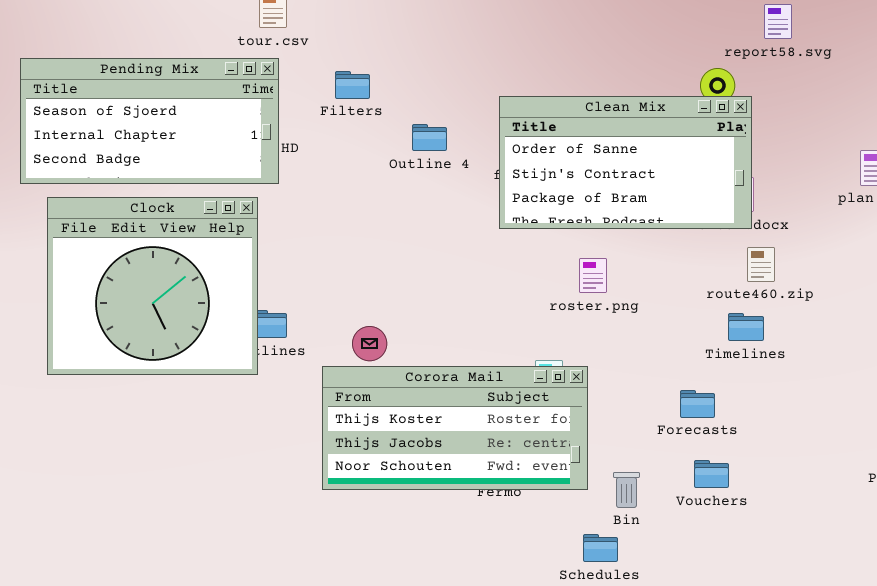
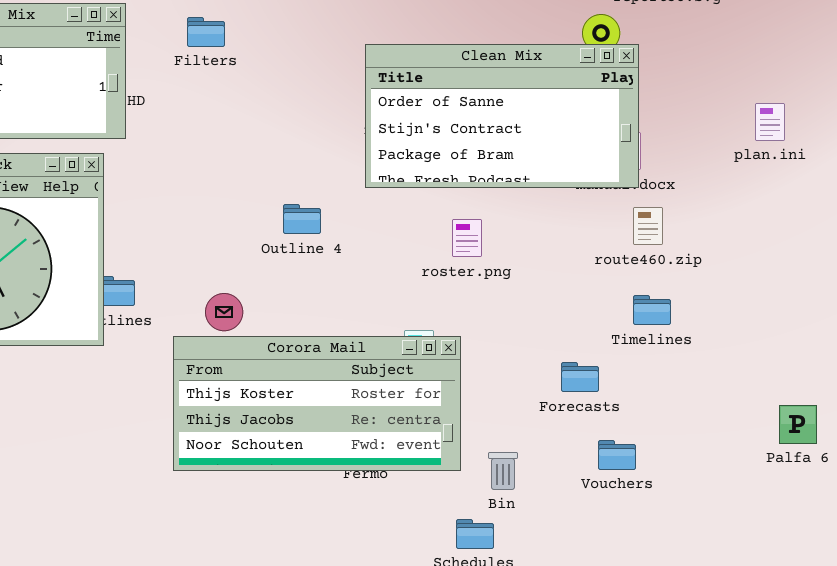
Outline 4: [412,124,447,151] -> [283,204,321,234], moved
Timelines: [728,313,764,341] -> [633,295,671,325], moved
Vouchers: [694,460,729,488] -> [598,440,636,470], moved

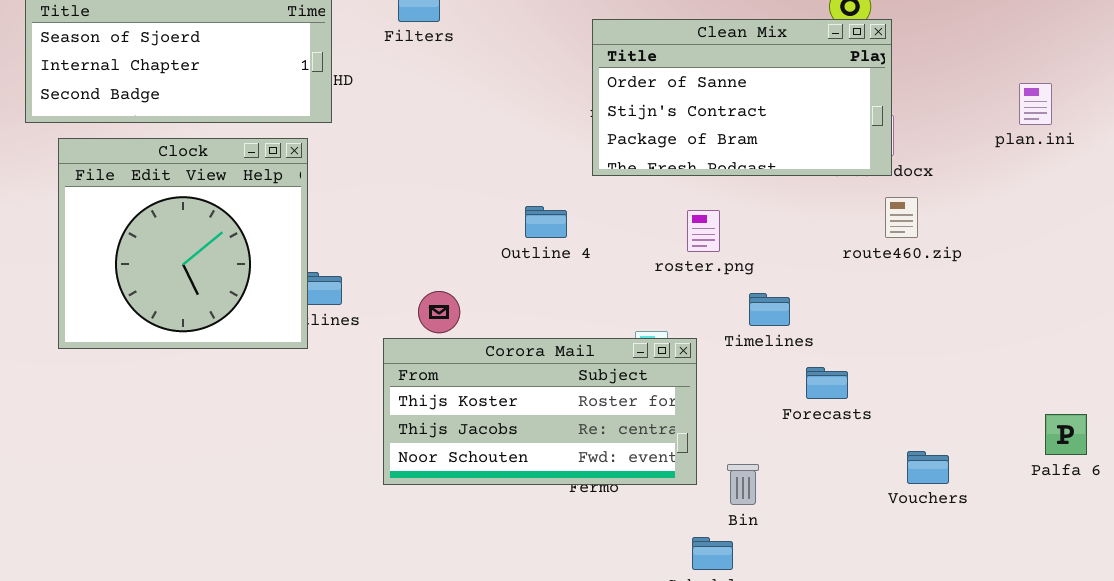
Outline 4: [283,204,321,234] -> [525,206,567,238], moved
Timelines: [633,295,671,325] -> [749,293,790,326], moved
Vouchers: [598,440,636,470] -> [907,451,949,484], moved

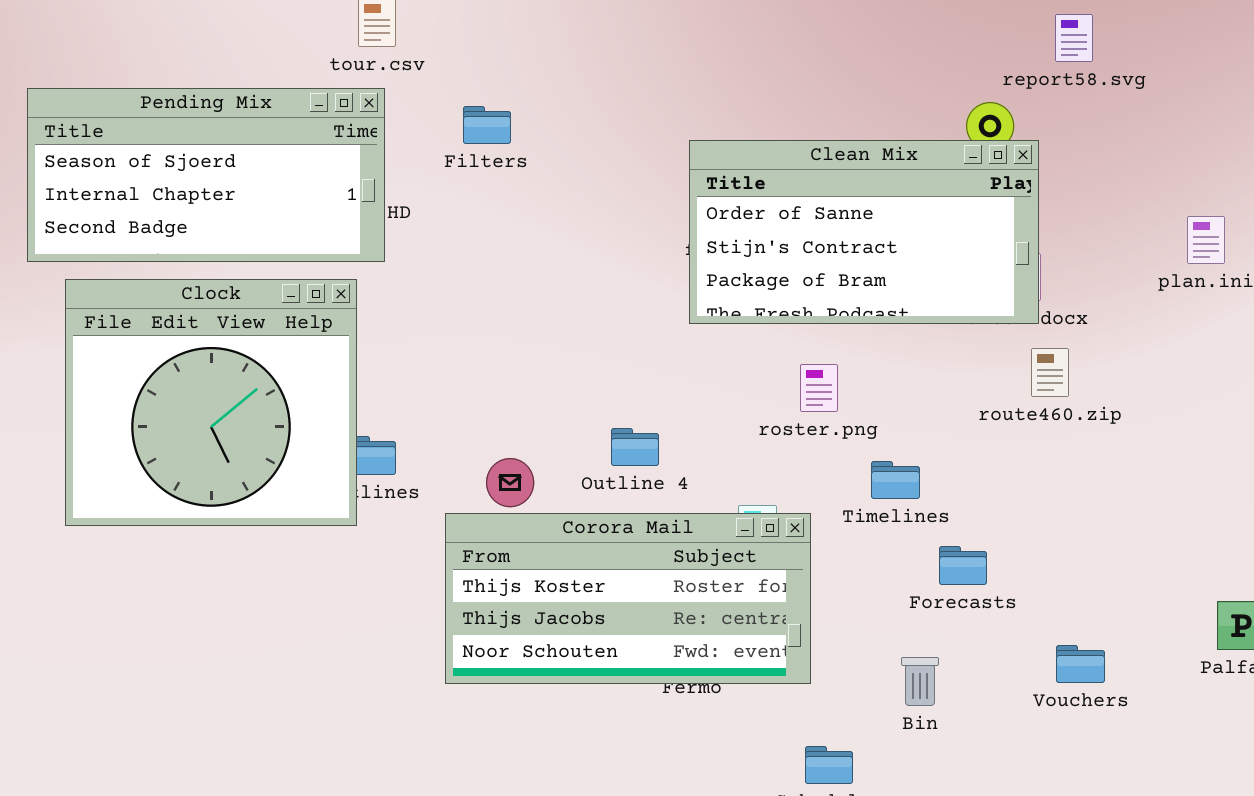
Outline 4: [525,206,567,238] -> [611,428,659,466], moved
Bin: [727,464,759,505] -> [901,657,939,706], moved

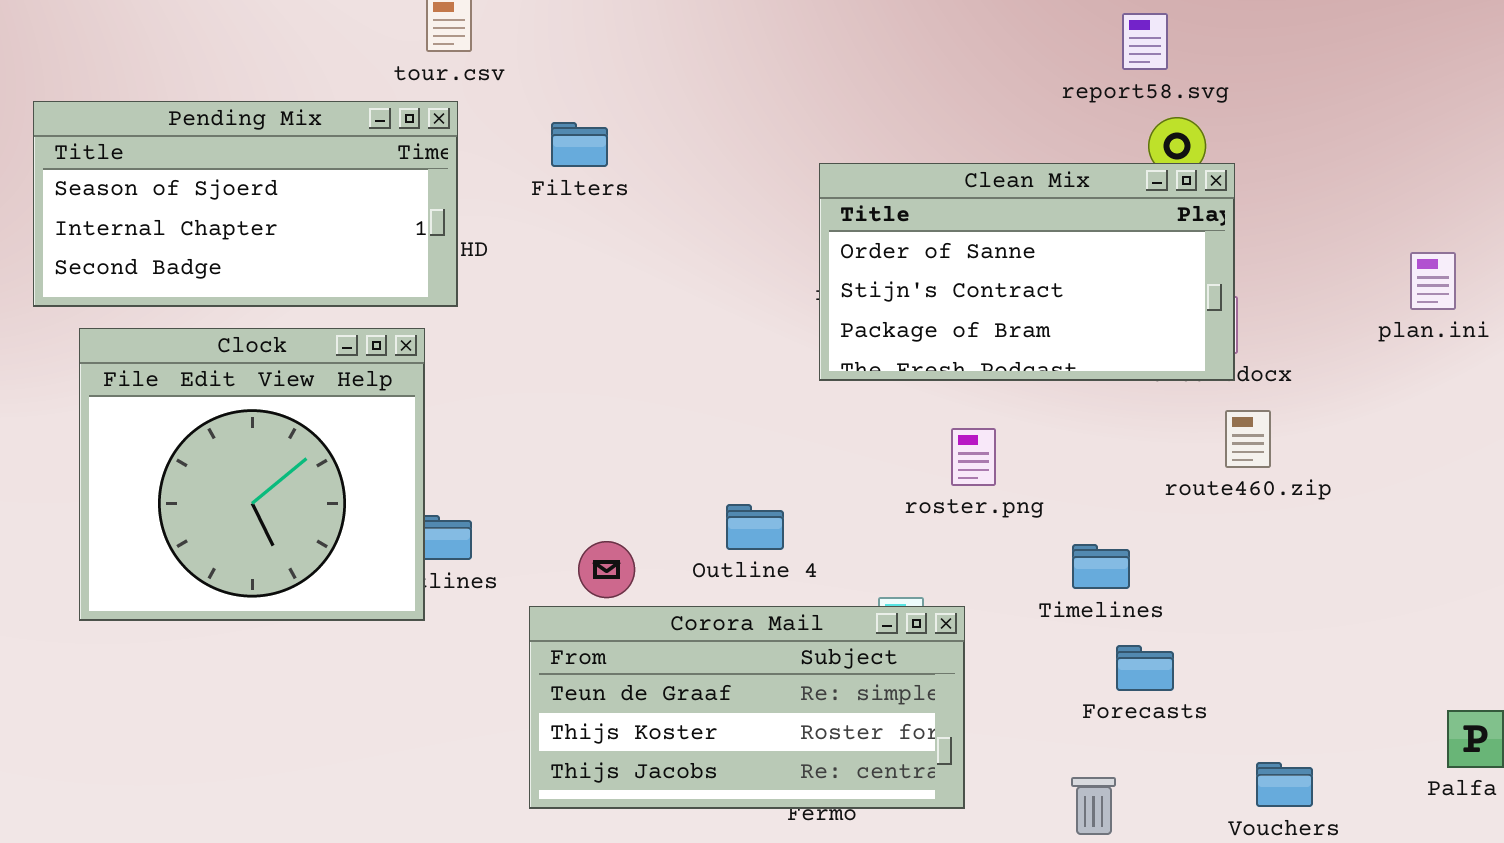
report58.svg: [1055,14,1093,62] -> [1122,13,1168,70], moved
Timelines: [871,461,920,499] -> [1072,544,1130,589], moved
Corora Mail: [445,513,811,684] -> [529,606,965,809], scrolled up 1 row

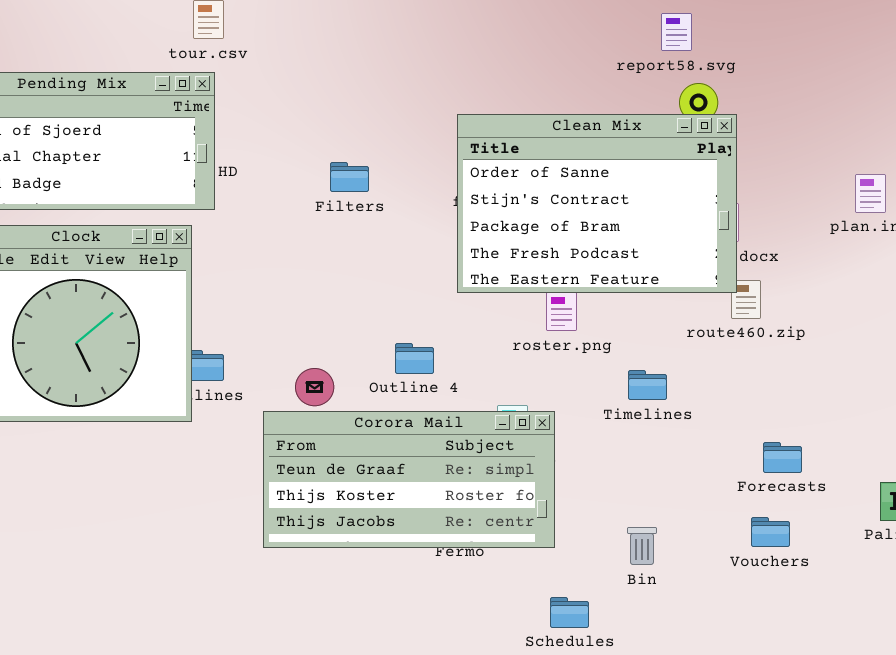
Filters: [551,122,608,167] -> [330,162,369,192], moved
Clean Mix: [819,163,1235,381] -> [457,114,737,293], resized
Forecasts: [1116,645,1174,691] -> [763,442,802,473], moved

